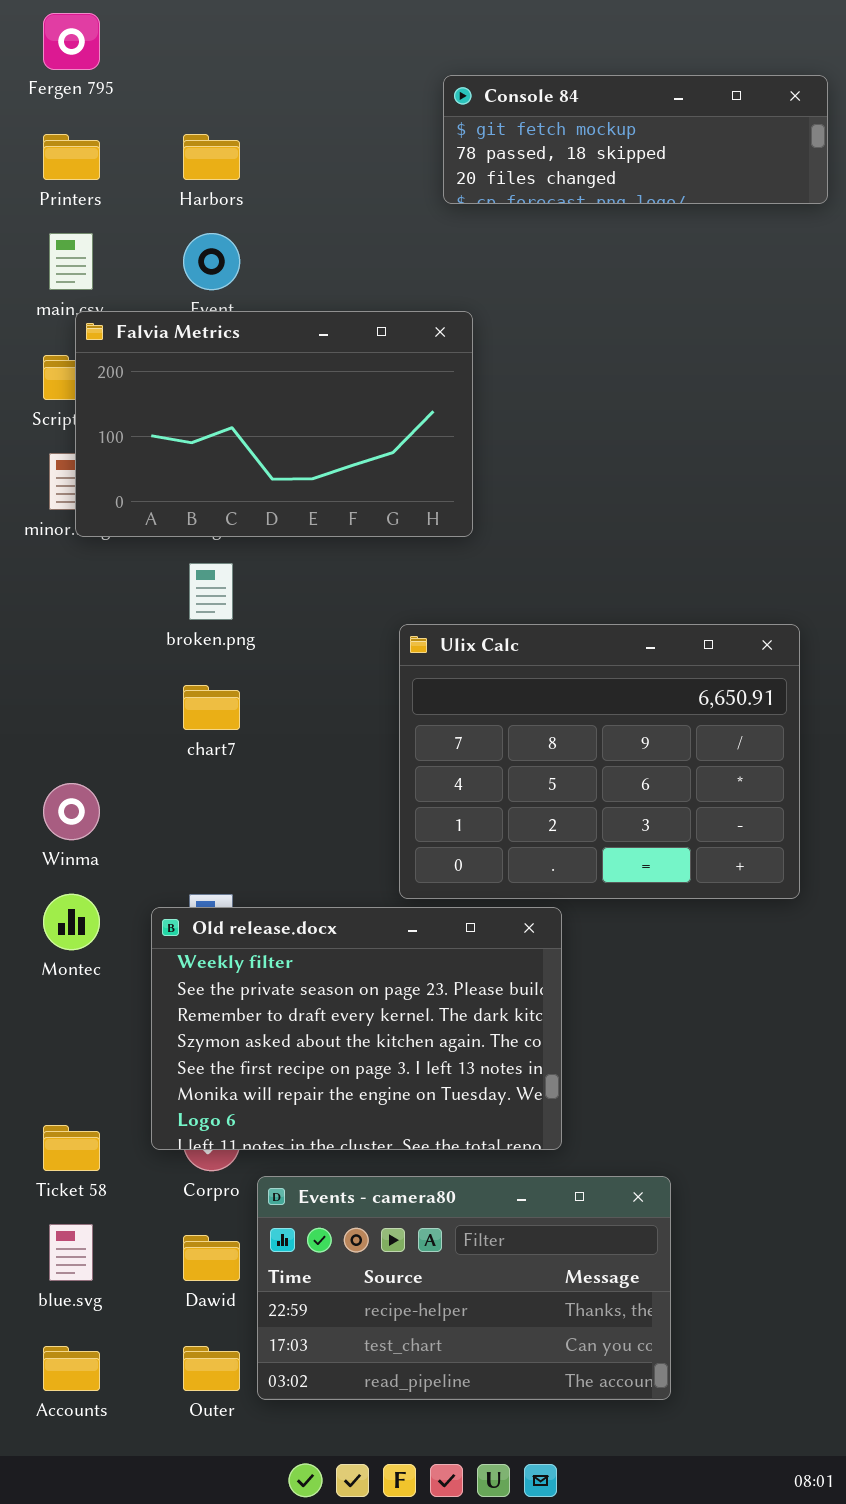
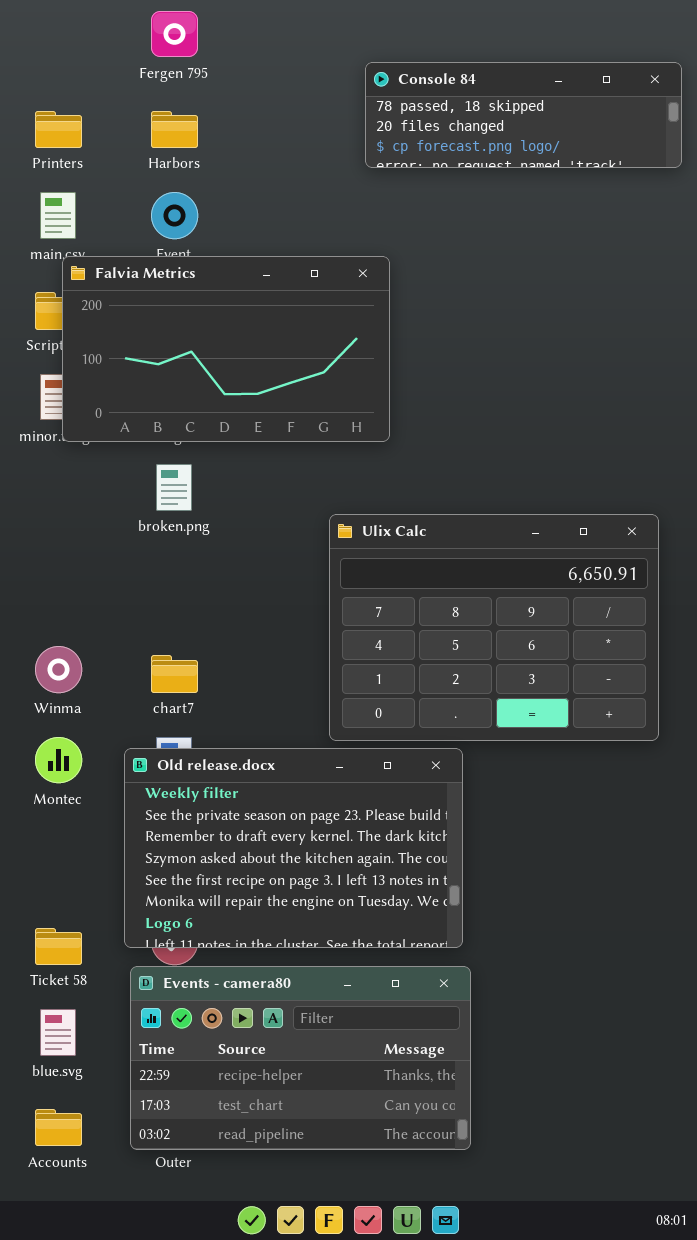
Fergen 795: [43,13,100,70] -> [151,11,198,57], moved
Console 84: [443,75,828,204] -> [365,62,682,168], scrolled down 1 row
chart7: [183,685,240,730] -> [151,655,198,693], moved
Events - camera80: [257,1176,671,1400] -> [130,966,471,1150], moved

